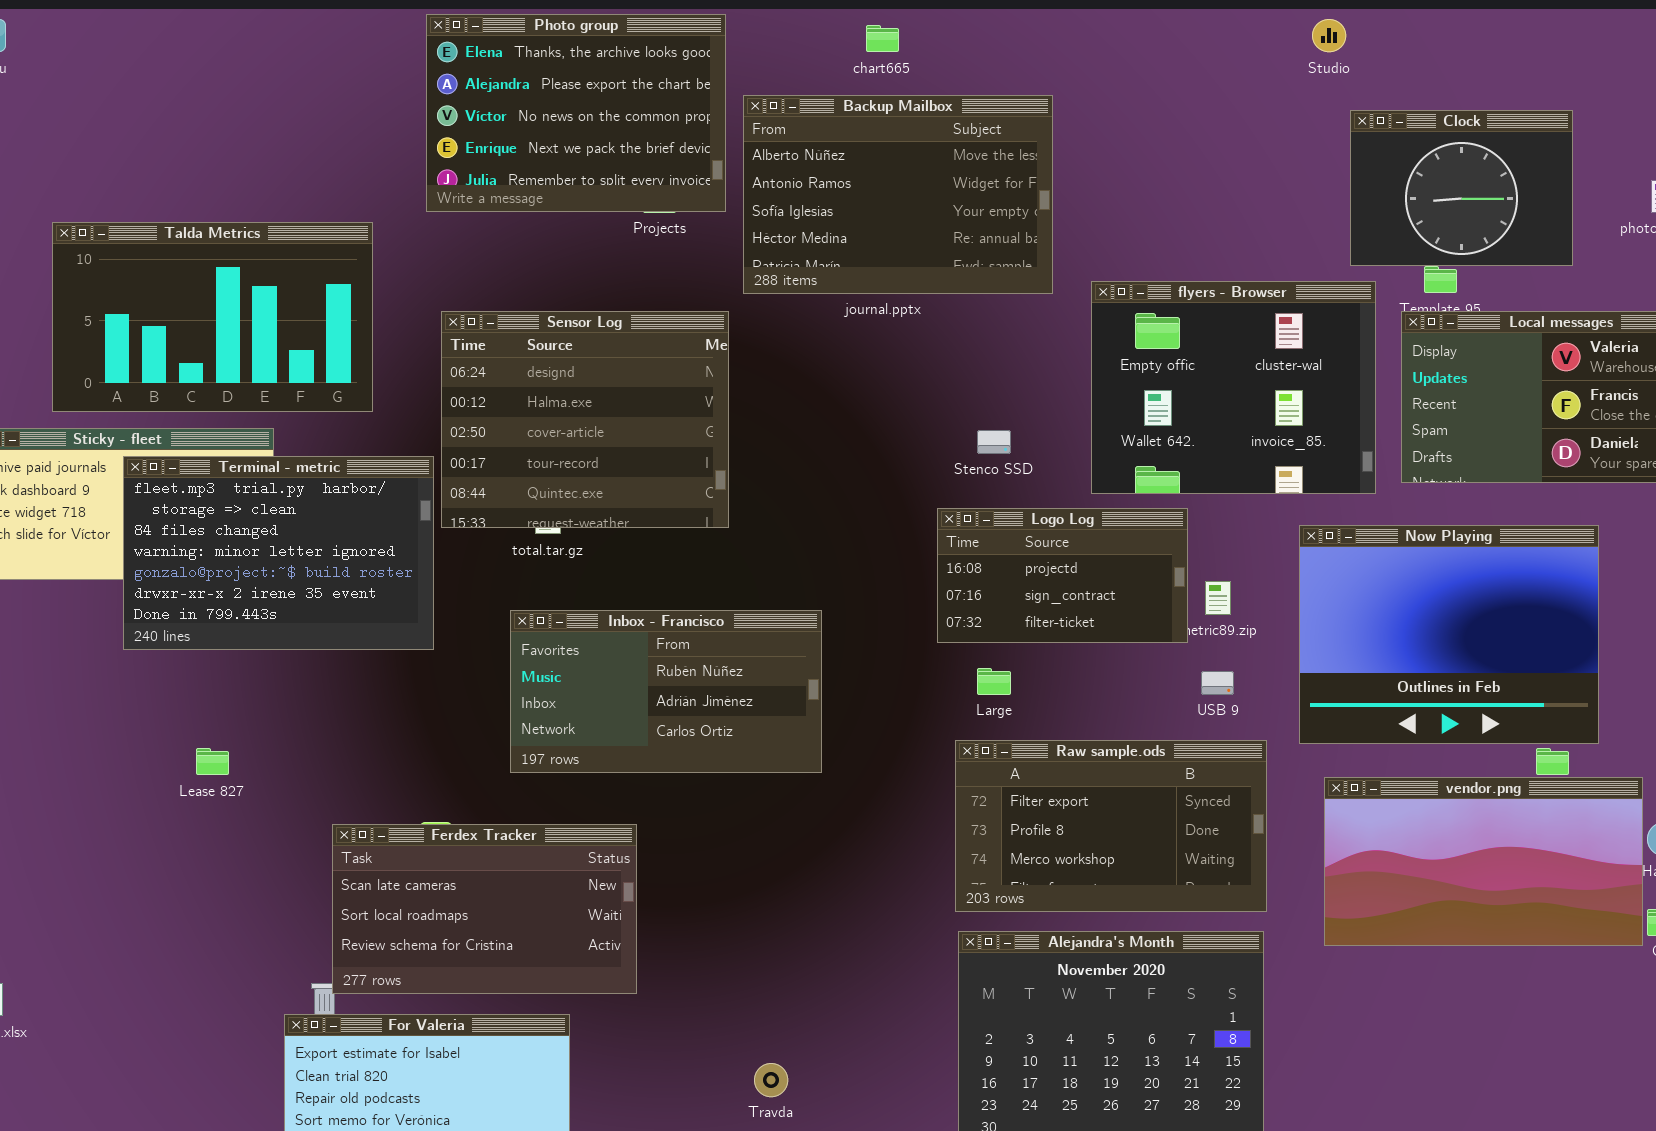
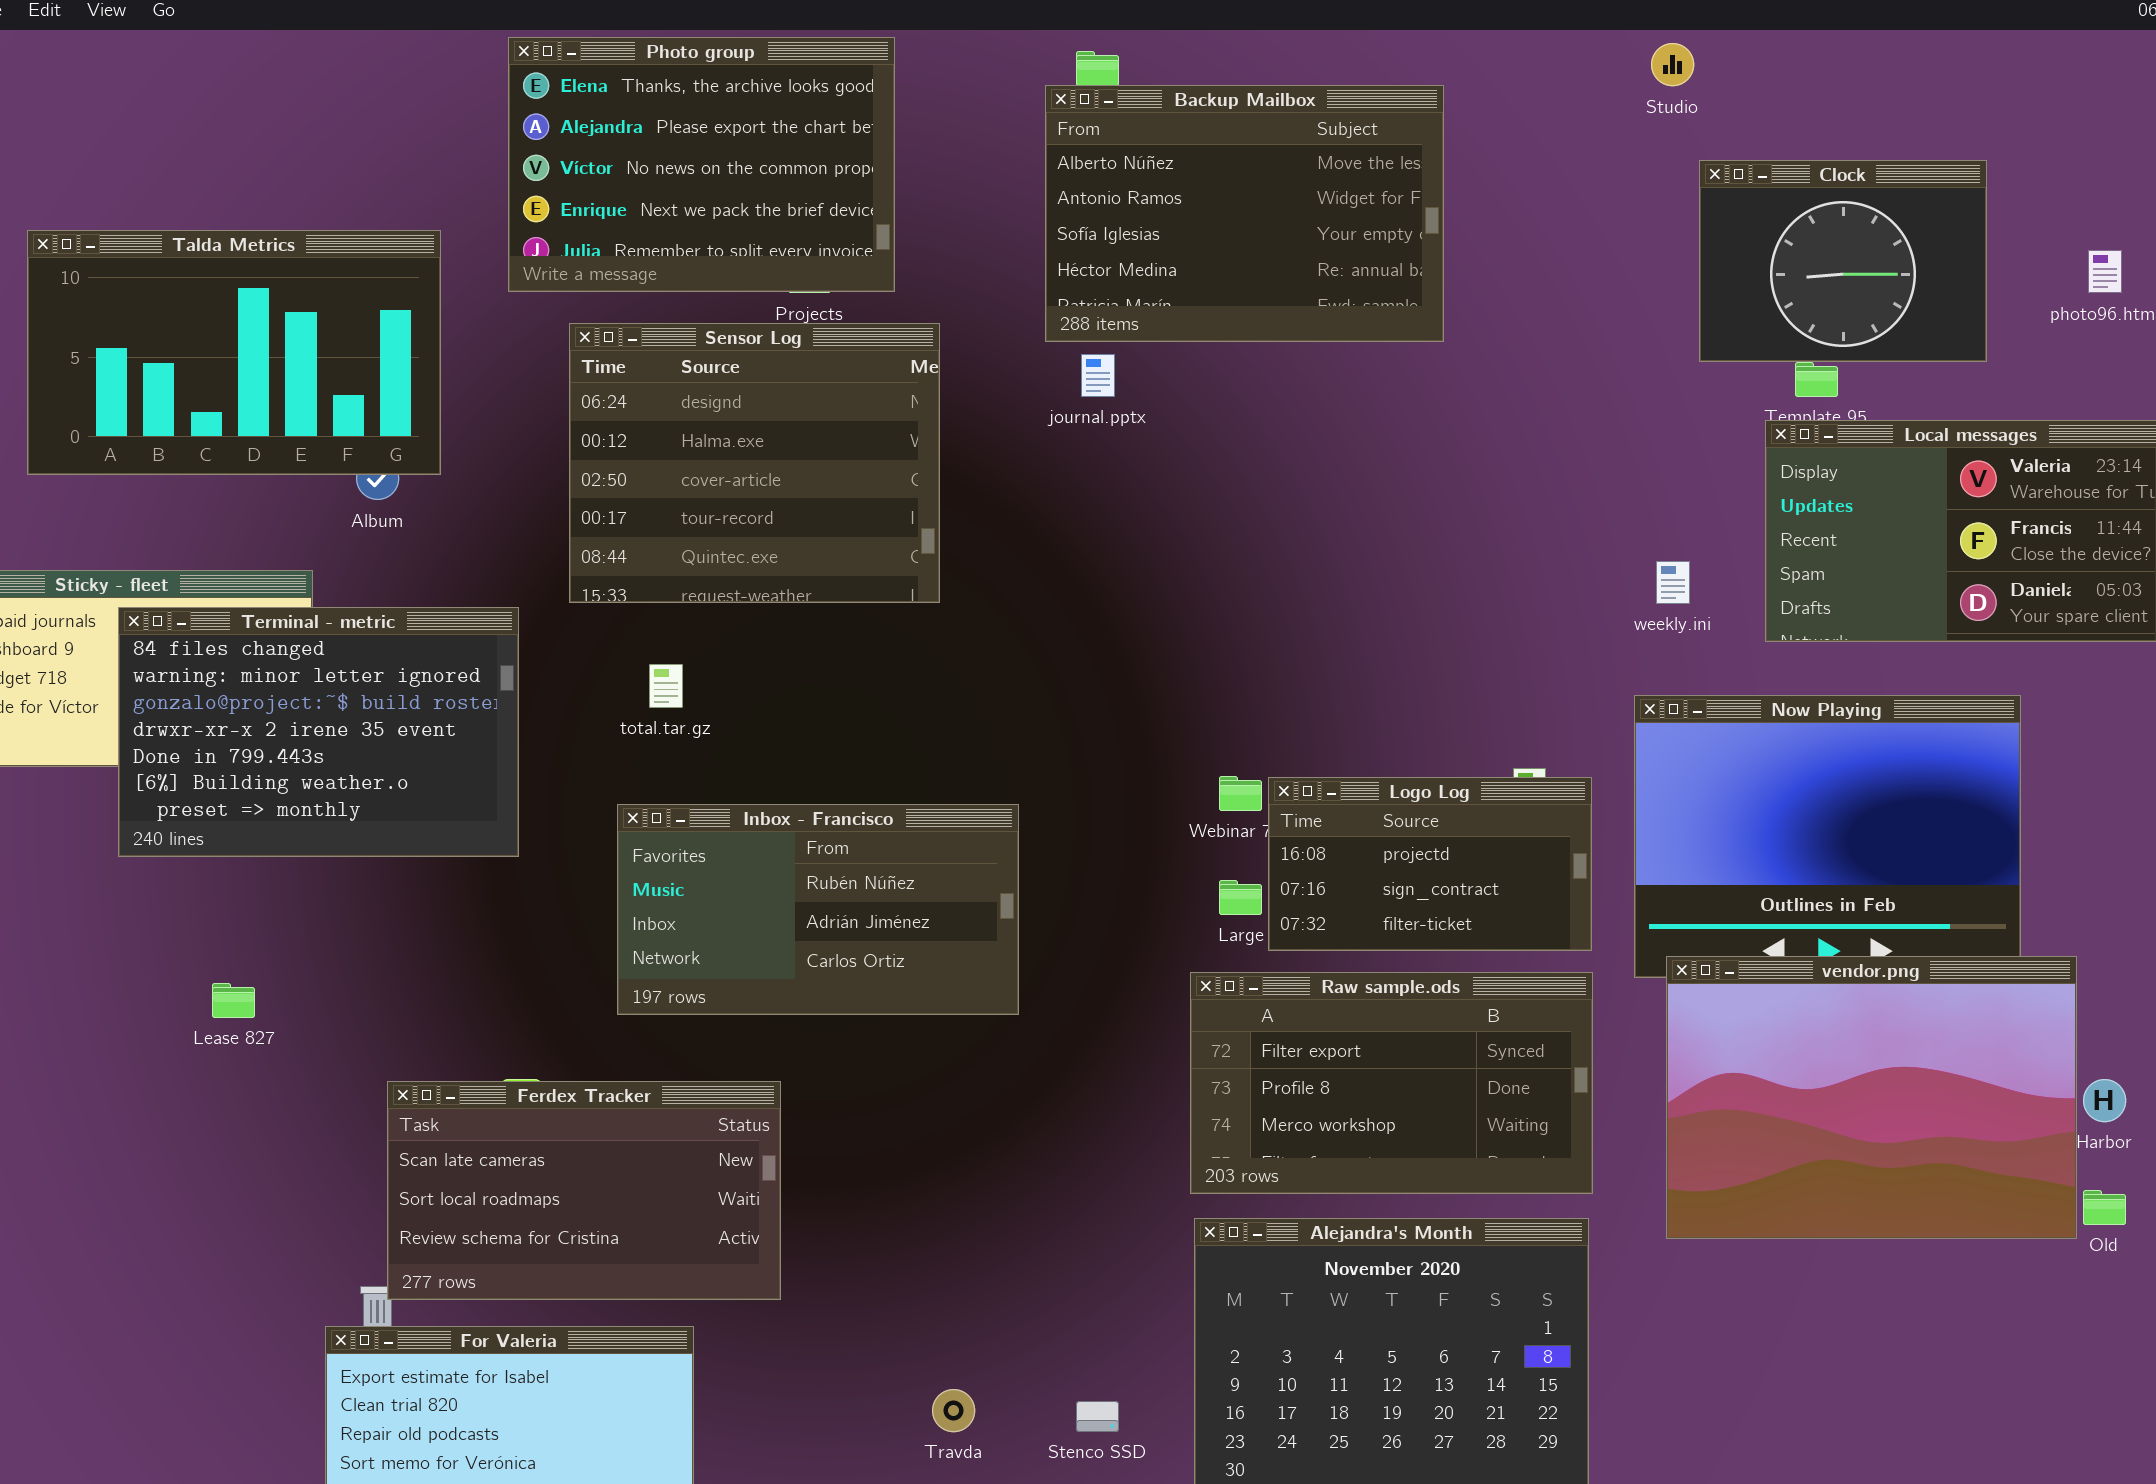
Backup Mailbox: [743,95,1053,294] -> [1045,85,1444,342], moved
Talda Metrics: [52,222,373,412] -> [27,230,441,475], moved
flyers - Browser: [1091,281,1376,494] -> none, closed
Sensor Log: [441,311,729,528] -> [569,323,940,603], moved
Stenco SSD: [977,430,1011,454] -> [1076,1401,1119,1432], moved
Terminal - metric: [123,456,434,650] -> [118,607,519,857], scrolled down 2 rows
Logo Log: [937,508,1188,643] -> [1268,777,1592,951], moved
vendor.png: [1324,777,1643,946] -> [1666,956,2077,1239], resized

